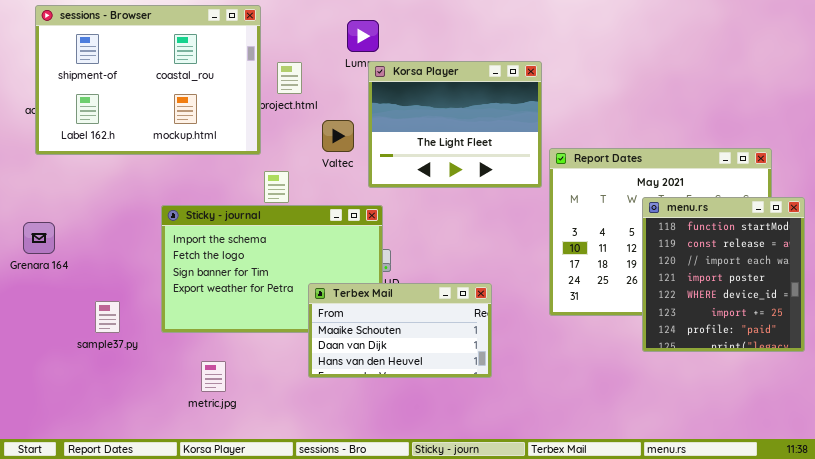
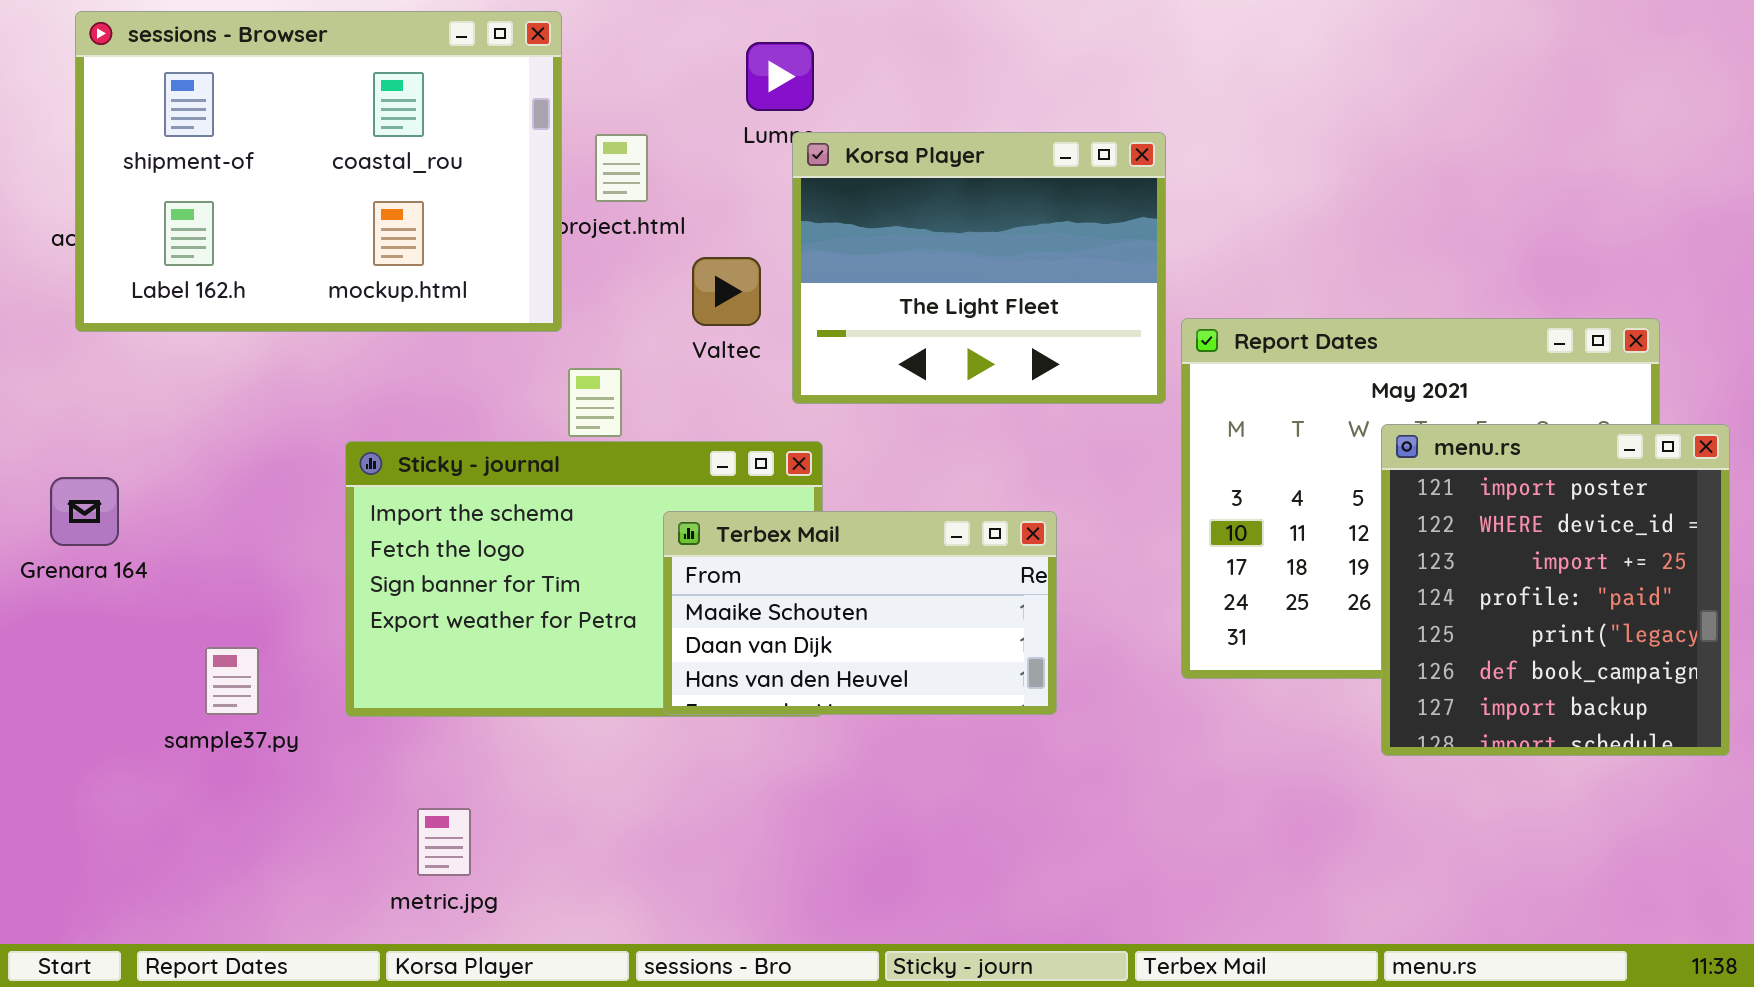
menu.rs: [642,197,805,352] -> [1381,424,1730,756], scrolled down 3 rows
Terbex Mail: [308,283,492,378] -> [663,511,1057,715], moved
metric.jpg: [201,361,226,392] -> [417,808,471,876], moved

